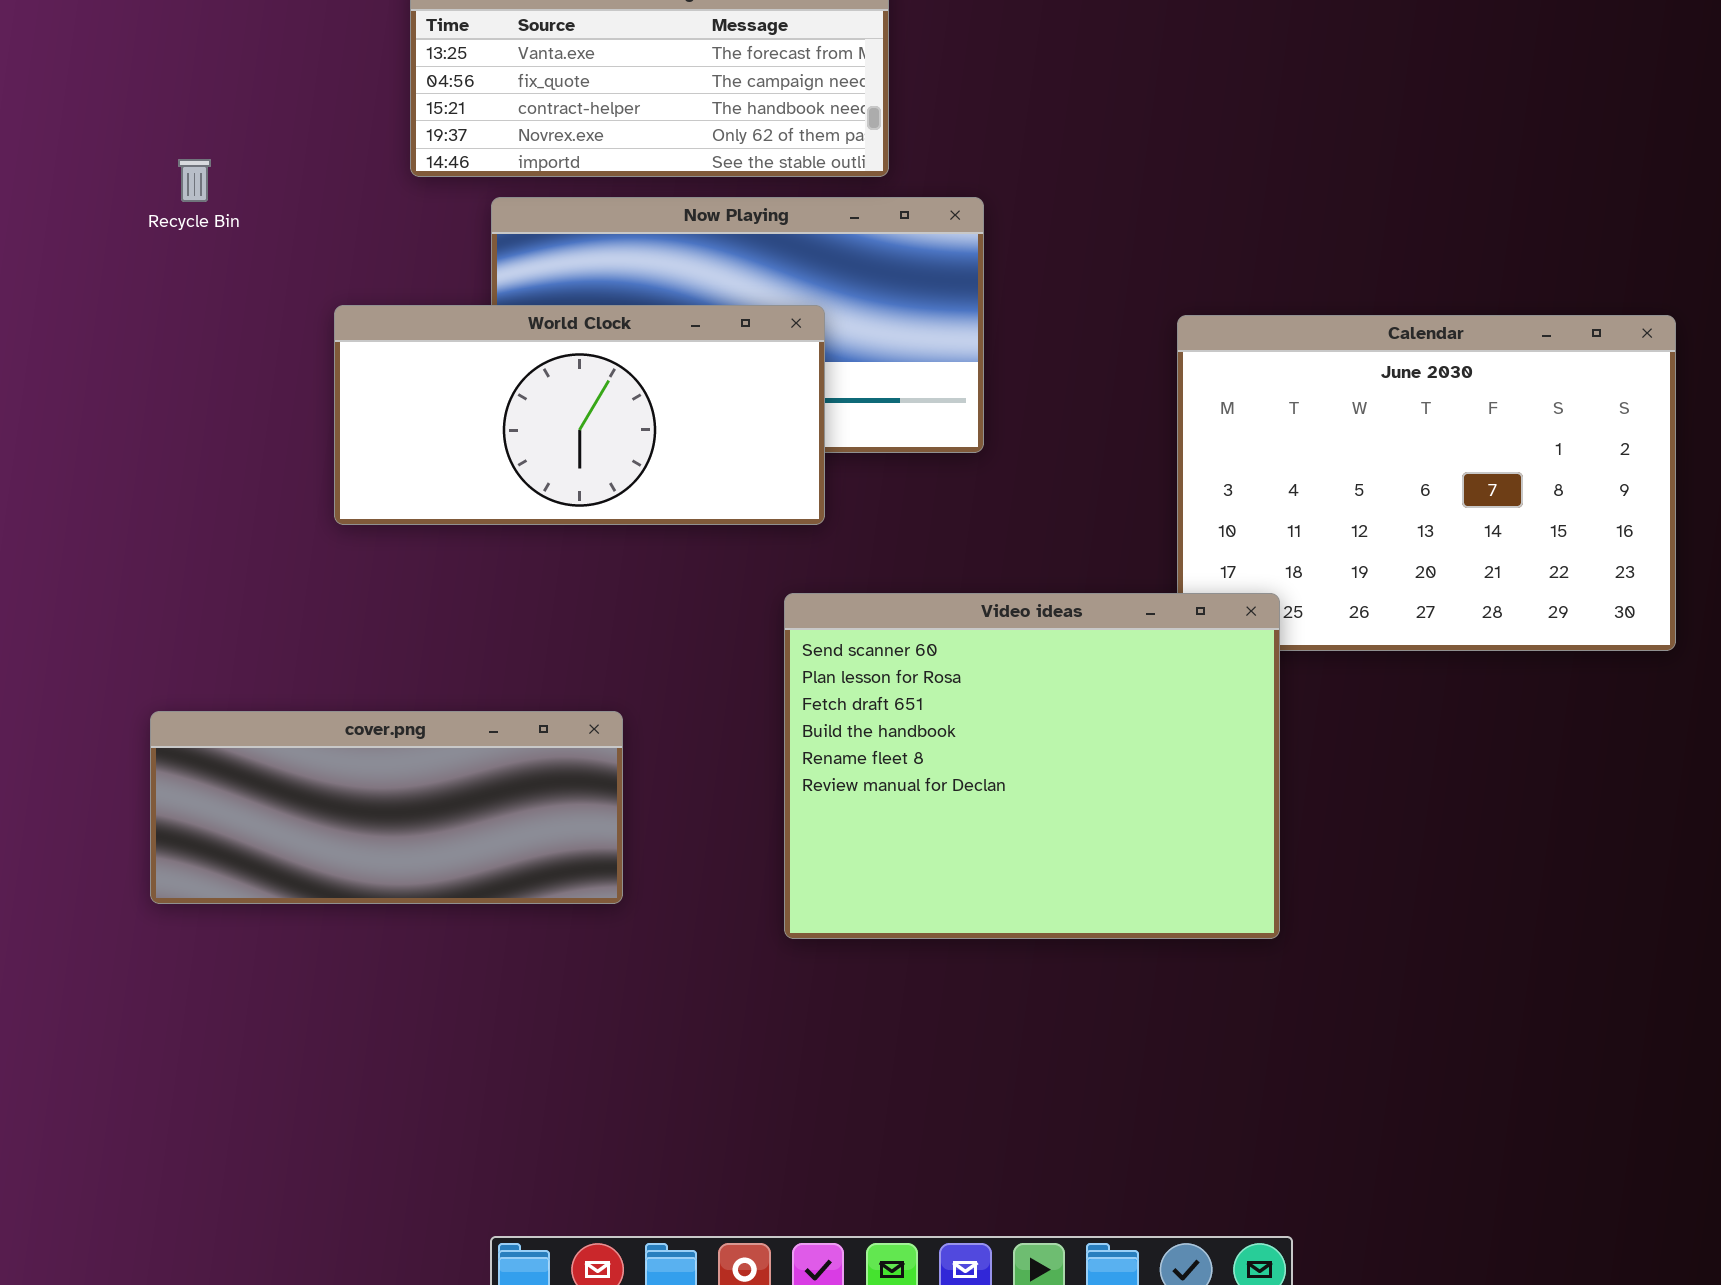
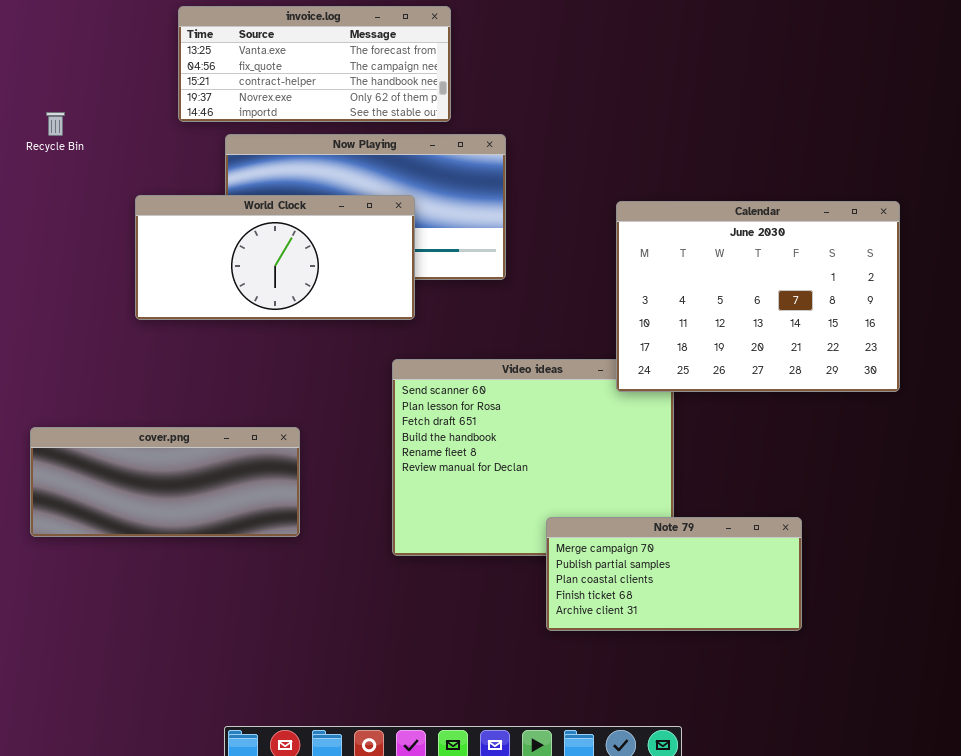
Calendar: [1177,315,1676,651] -> [616,201,900,392], raised
Note 79: none -> [546,517,802,631], opened

